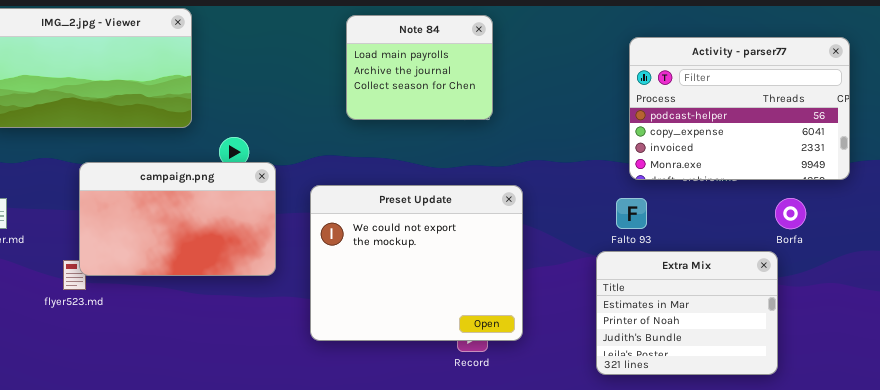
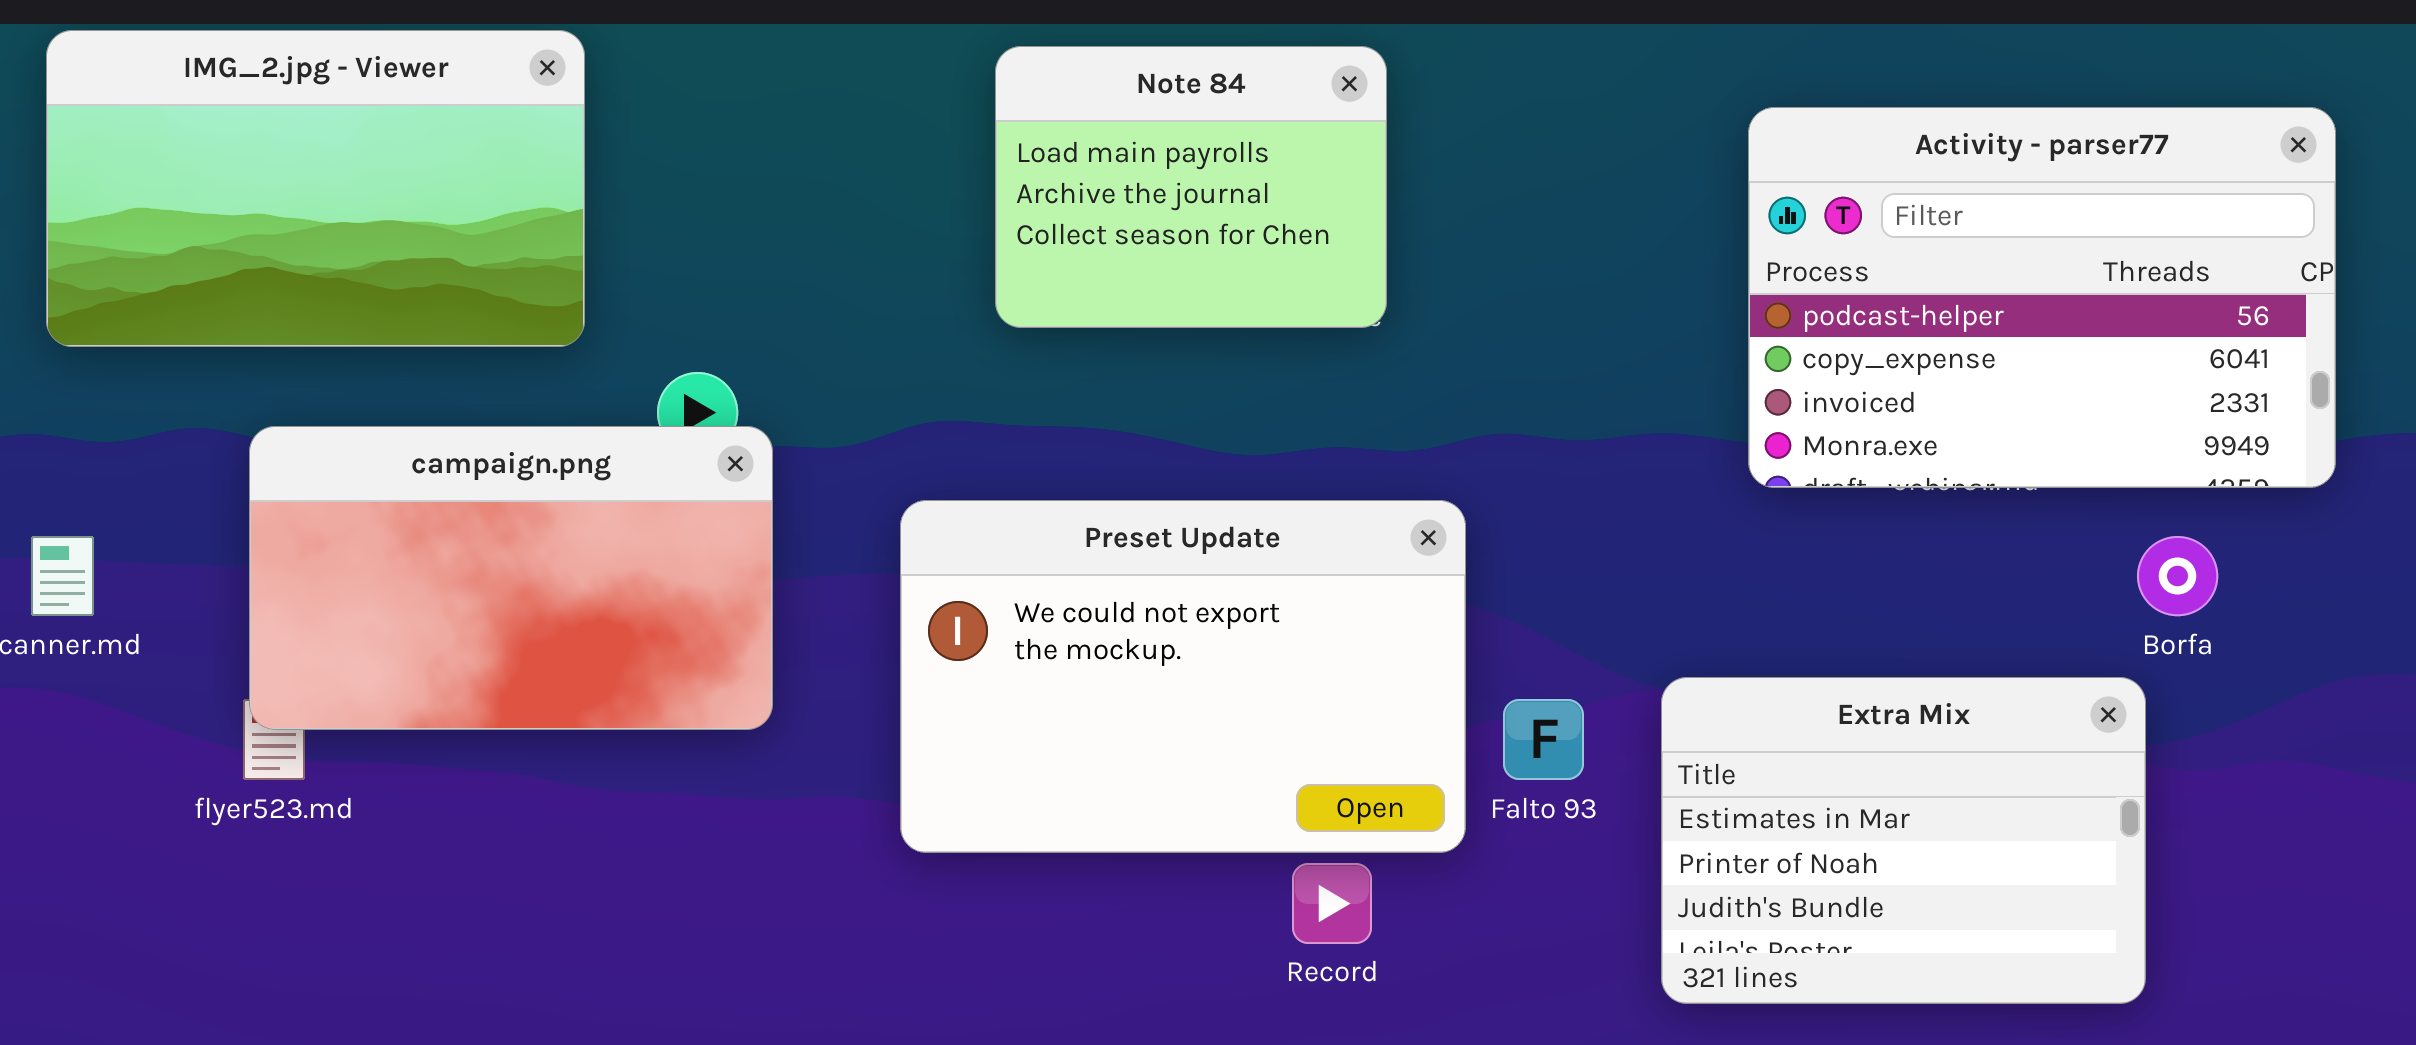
campaign.png: [79,162,276,276] -> [249,426,773,730], moved
Preset Update: [310,185,523,341] -> [900,500,1466,853], resized
Falto 93: [616,198,647,229] -> [1503,699,1584,780], moved

